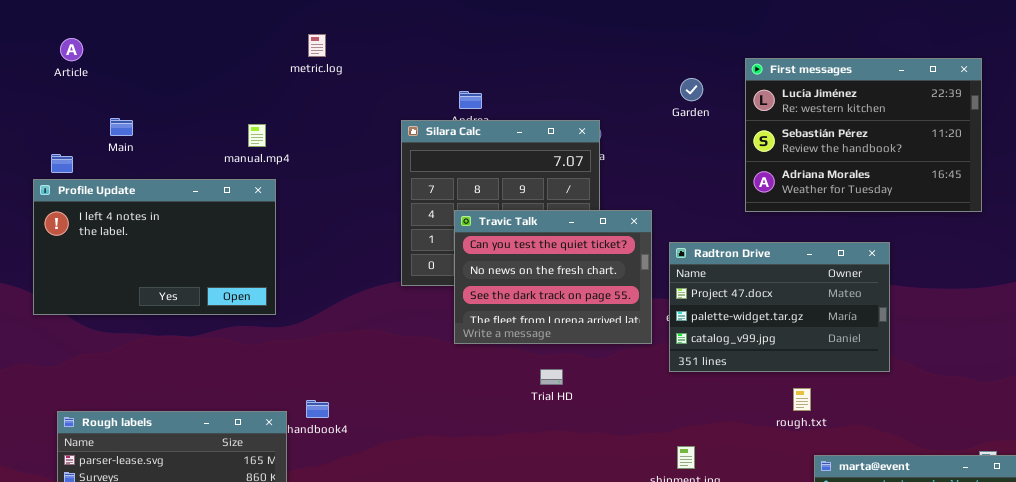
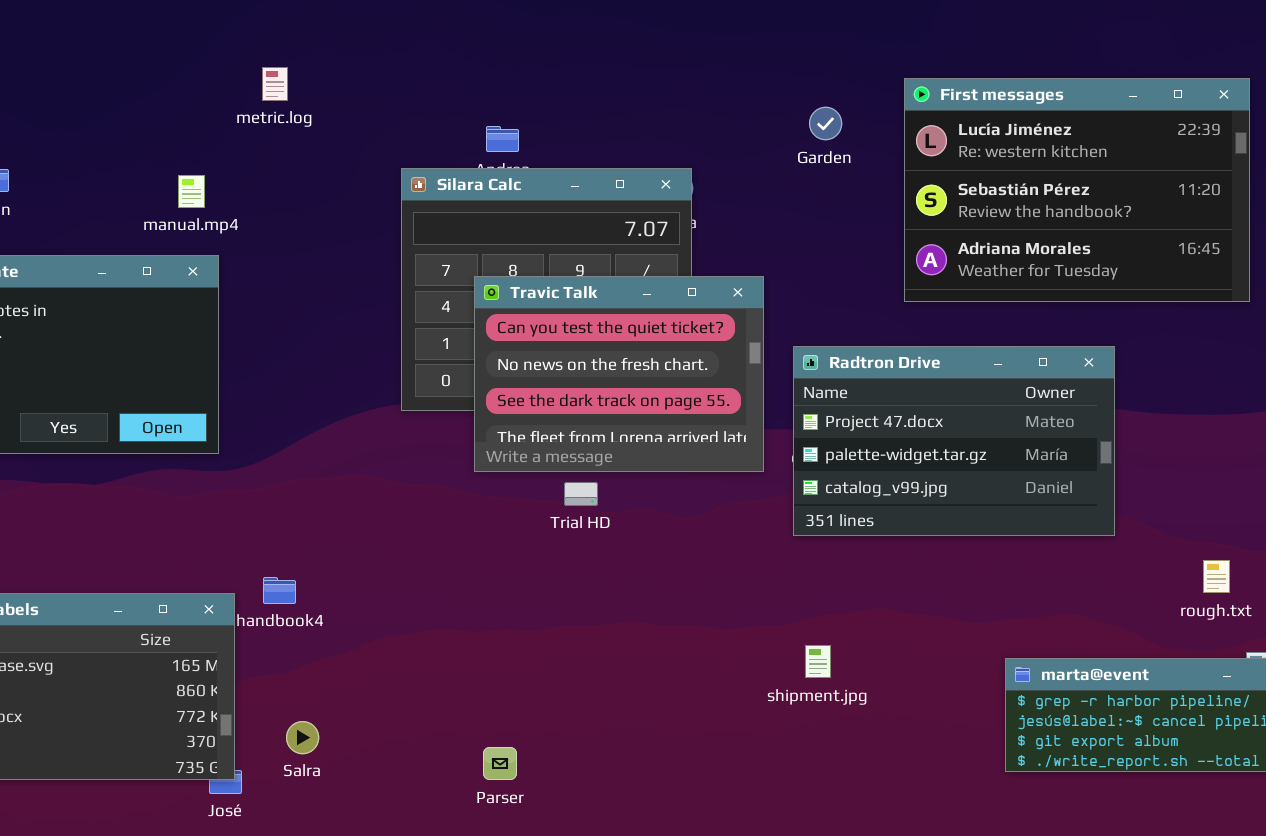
metric.log: [308,34,326,57] -> [262,67,288,101], moved
Travic Talk: [454,210,652,344] -> [474,276,764,472], moved
Trial HD: [540,369,563,385] -> [564,482,598,506], moved
rough.txt: [793,388,811,411] -> [1203,560,1230,593], moved

